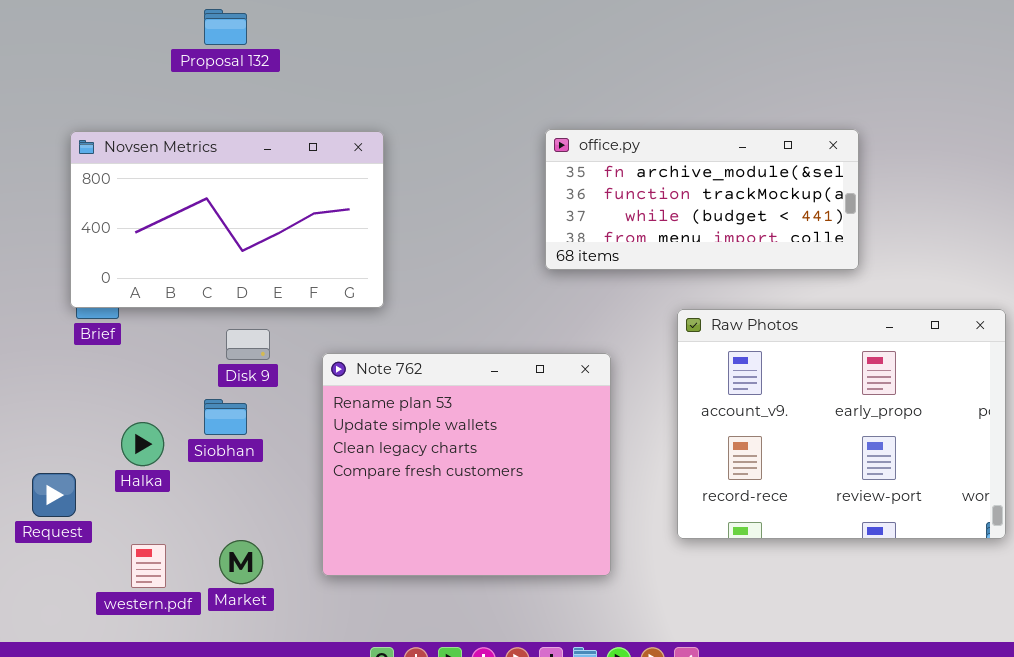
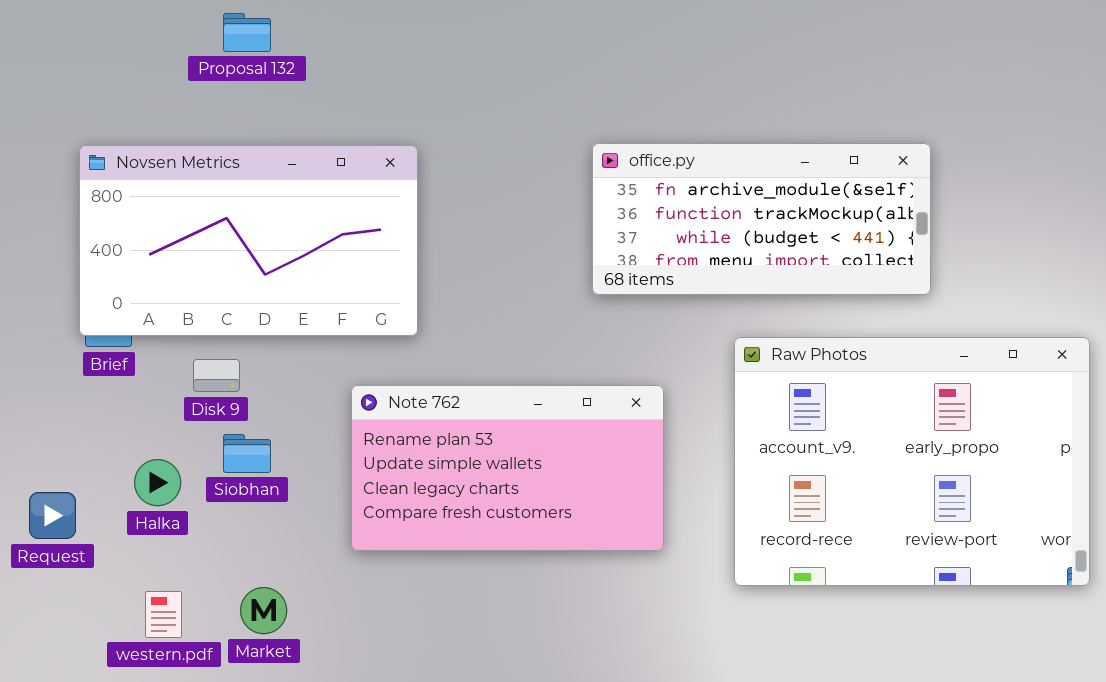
Disk 9: [226,329,270,360] -> [193,359,240,392], moved
Note 762: [322,353,611,576] -> [351,385,664,551], resized
Request: [32,473,76,517] -> [29,492,76,539], moved

